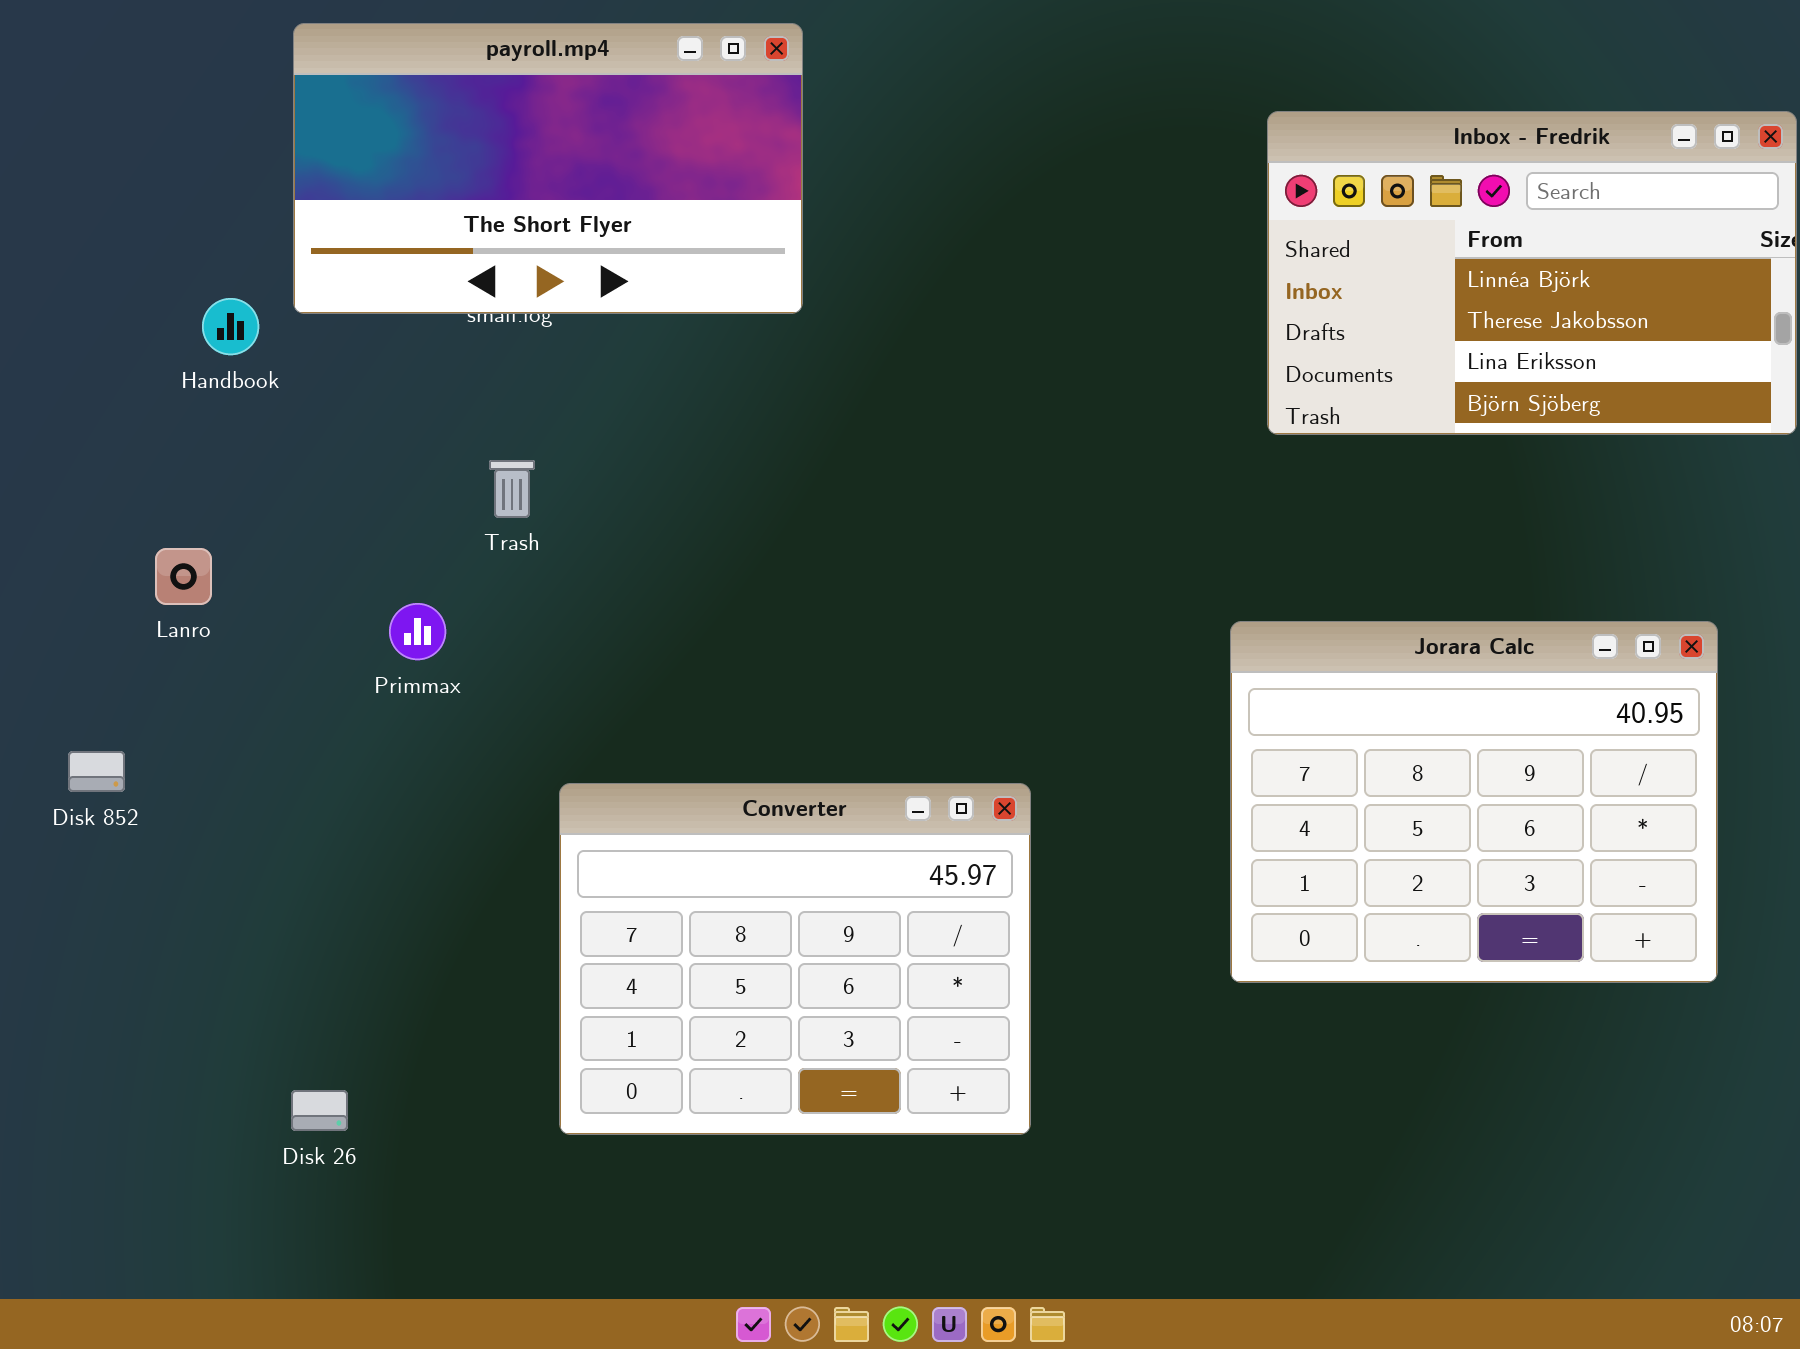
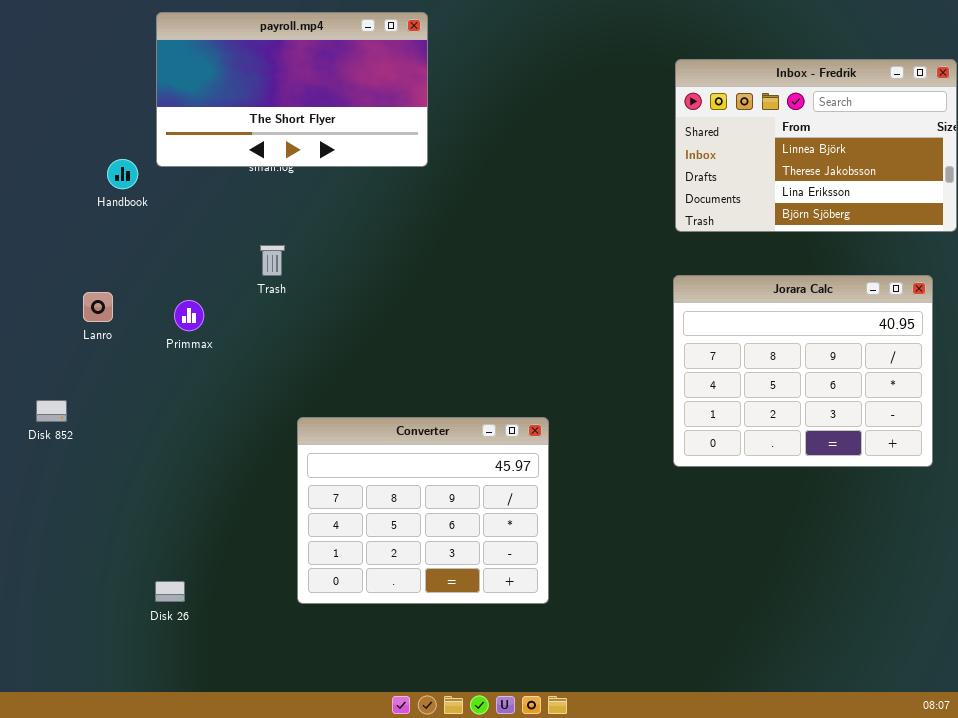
Primmax: [389,603,446,660] -> [174,300,204,331], moved
Jorara Calc: [1230,621,1718,983] -> [673,275,933,467], moved

